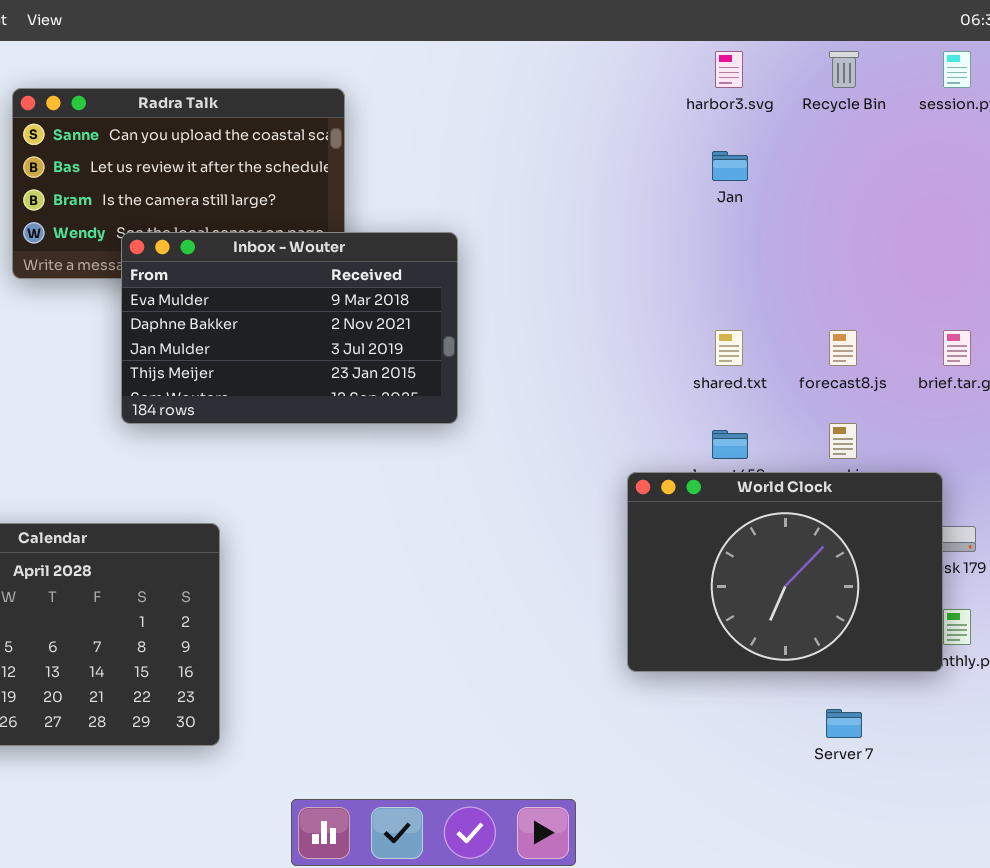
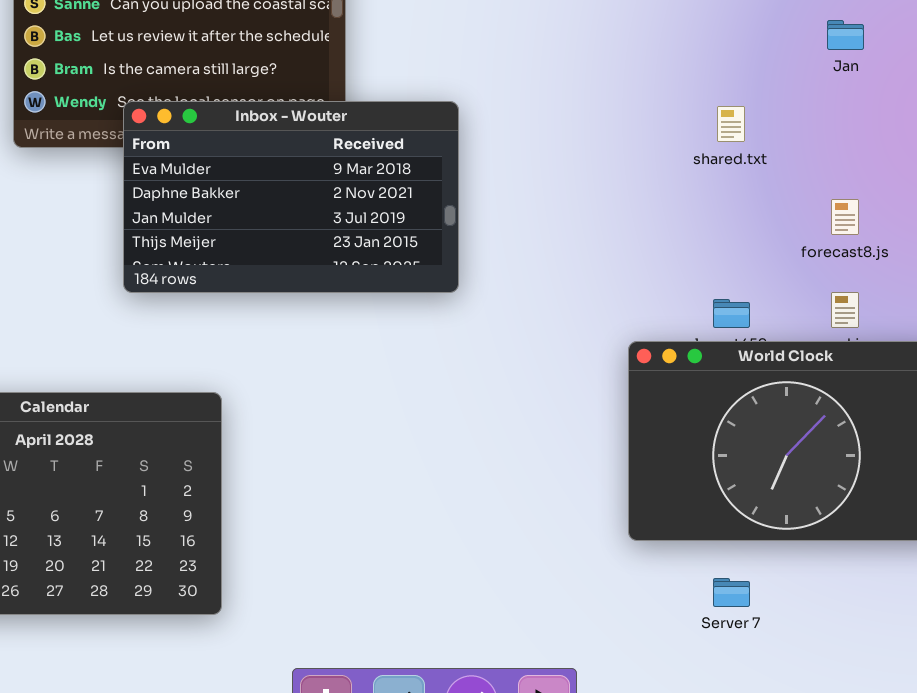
Jan: [712,151,748,181] -> [827,20,864,50], moved
shared.txt: [715,330,743,366] -> [717,106,745,142], moved
Server 7: [826,709,862,738] -> [713,578,750,607], moved

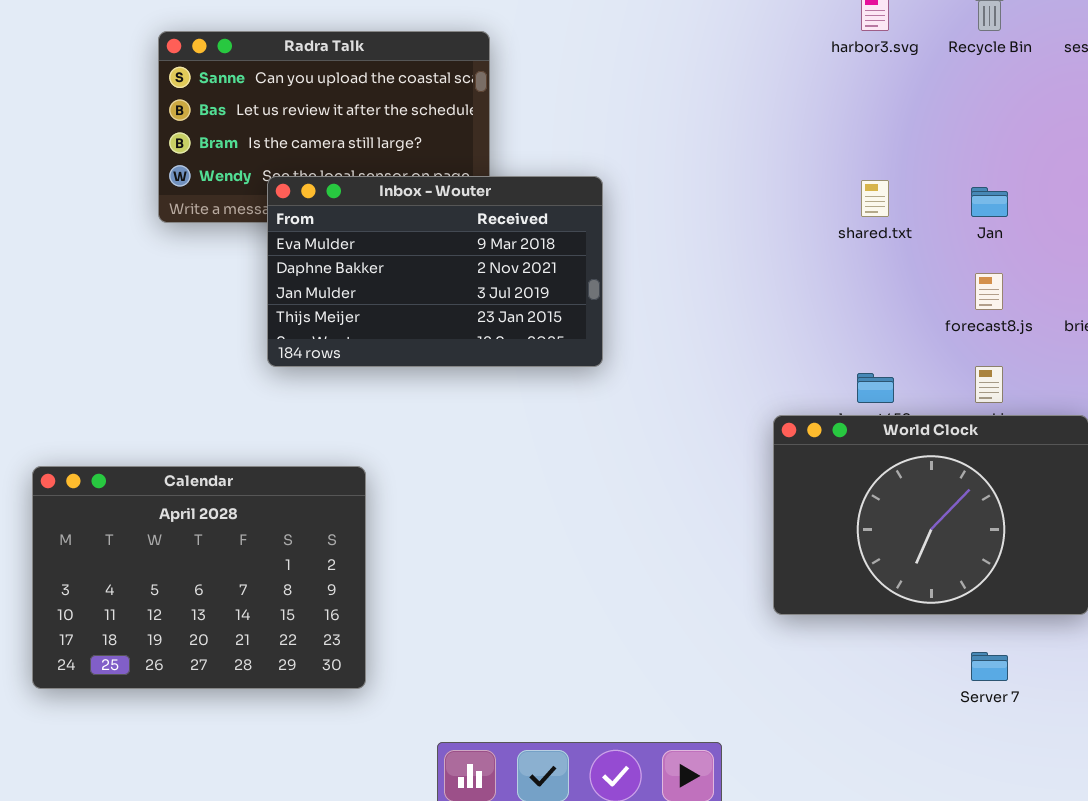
Jan: [827,20,864,50] -> [971,187,1008,217], moved
Server 7: [713,578,750,607] -> [971,652,1008,681], moved

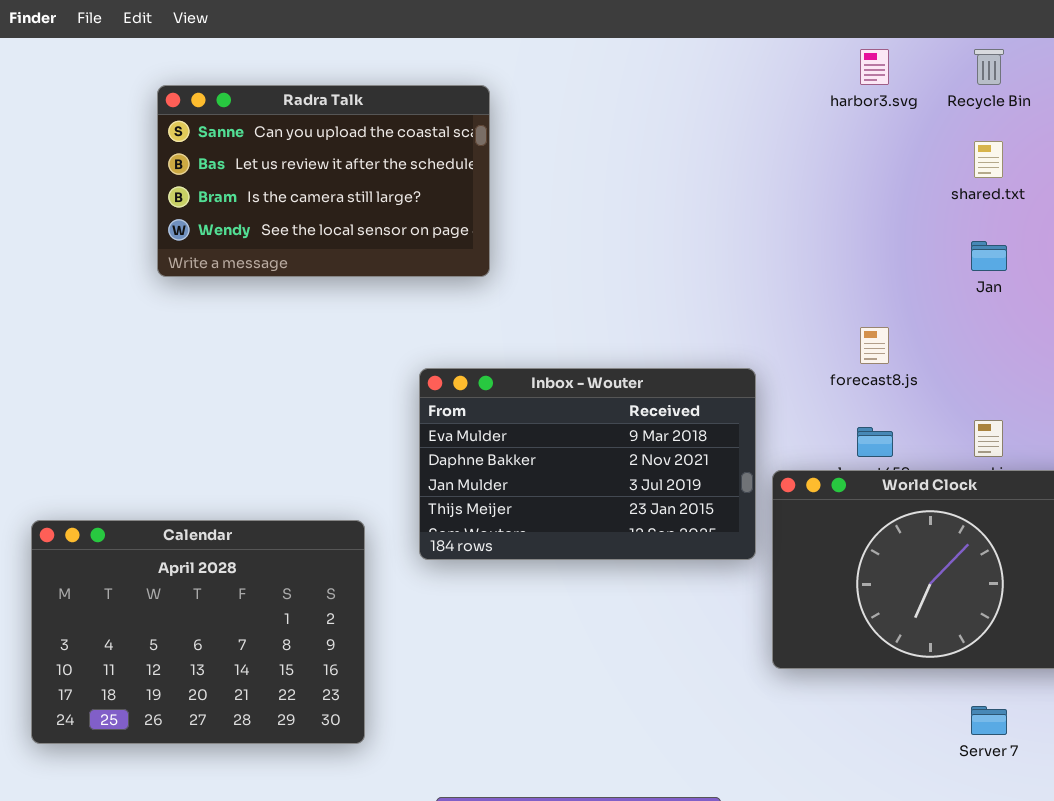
Inbox - Wouter: [267,176,603,367] -> [419,368,756,560], moved
shared.txt: [861,180,889,217] -> [974,141,1003,178], moved
forecast8.js: [975,273,1003,310] -> [860,327,889,364], moved

